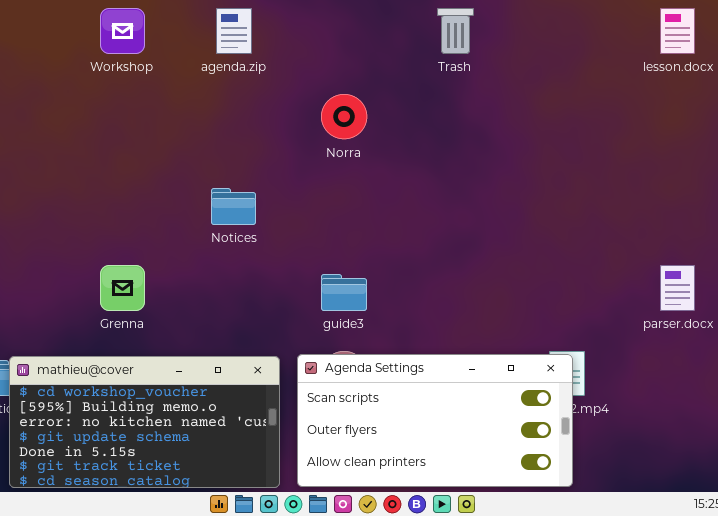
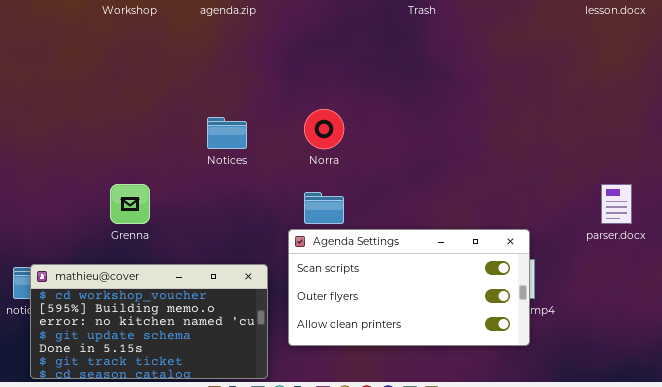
Norra: [321,94,367,139] -> [304,109,344,149], moved
Agenda Settings: [297,354,573,487] -> [288,229,530,346], moved

